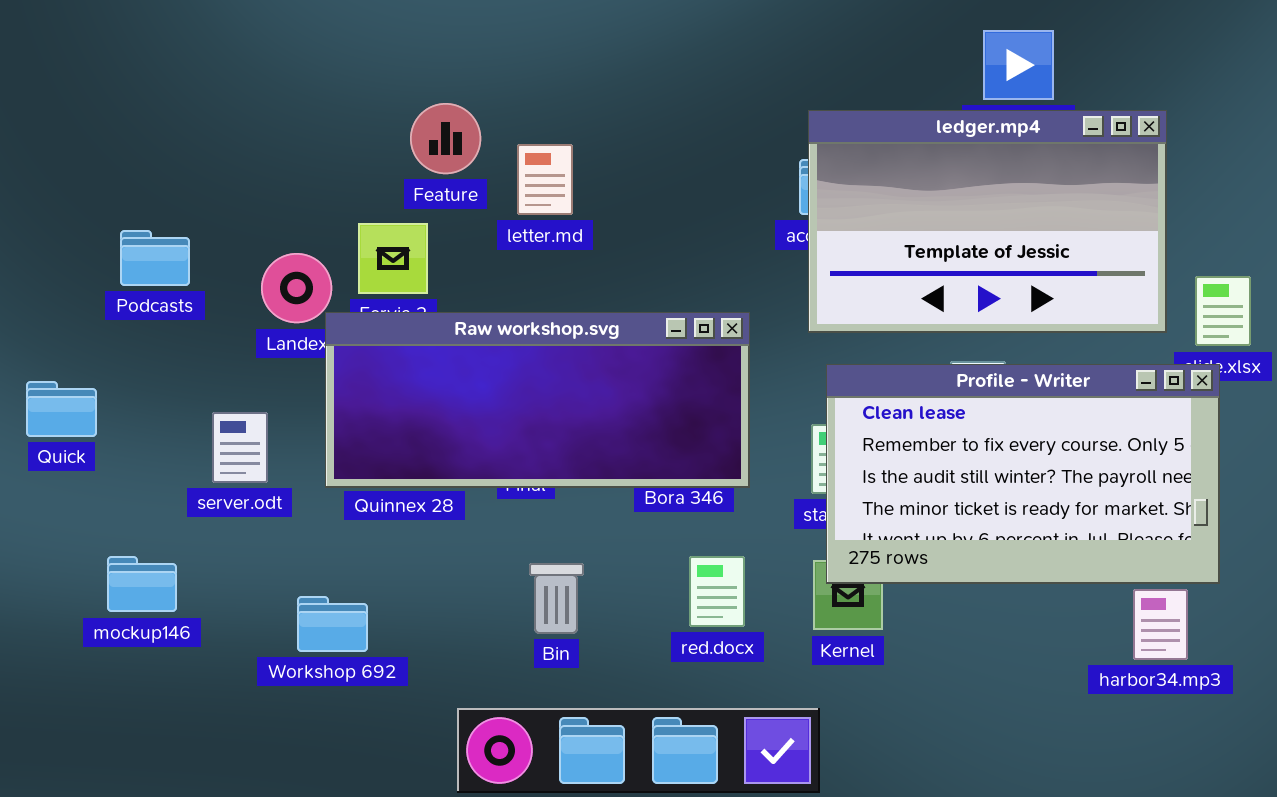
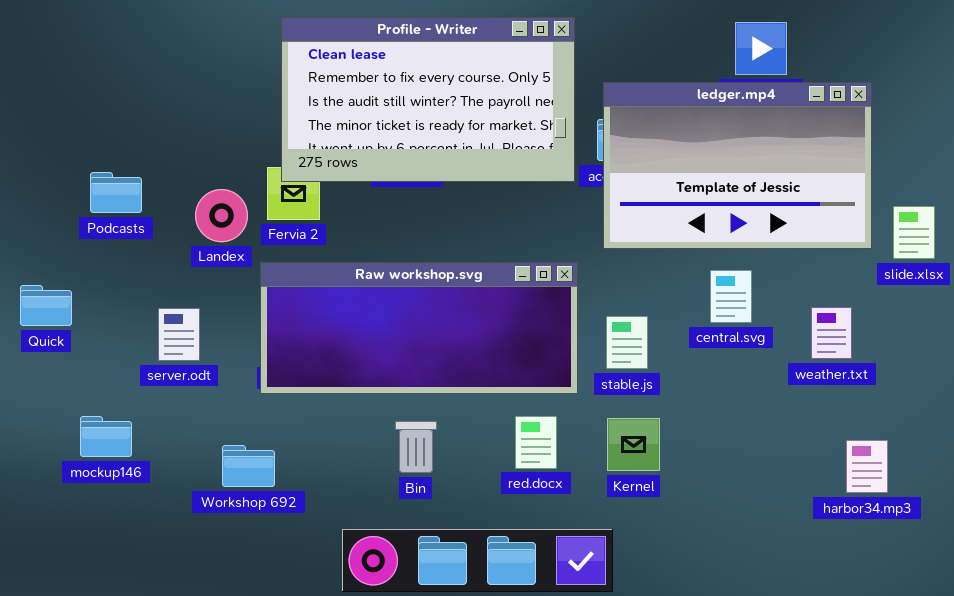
Raw workshop.svg: [325,312,750,488] -> [260,262,578,394], moved
Profile - Writer: [826,364,1220,584] -> [281,17,575,182], moved

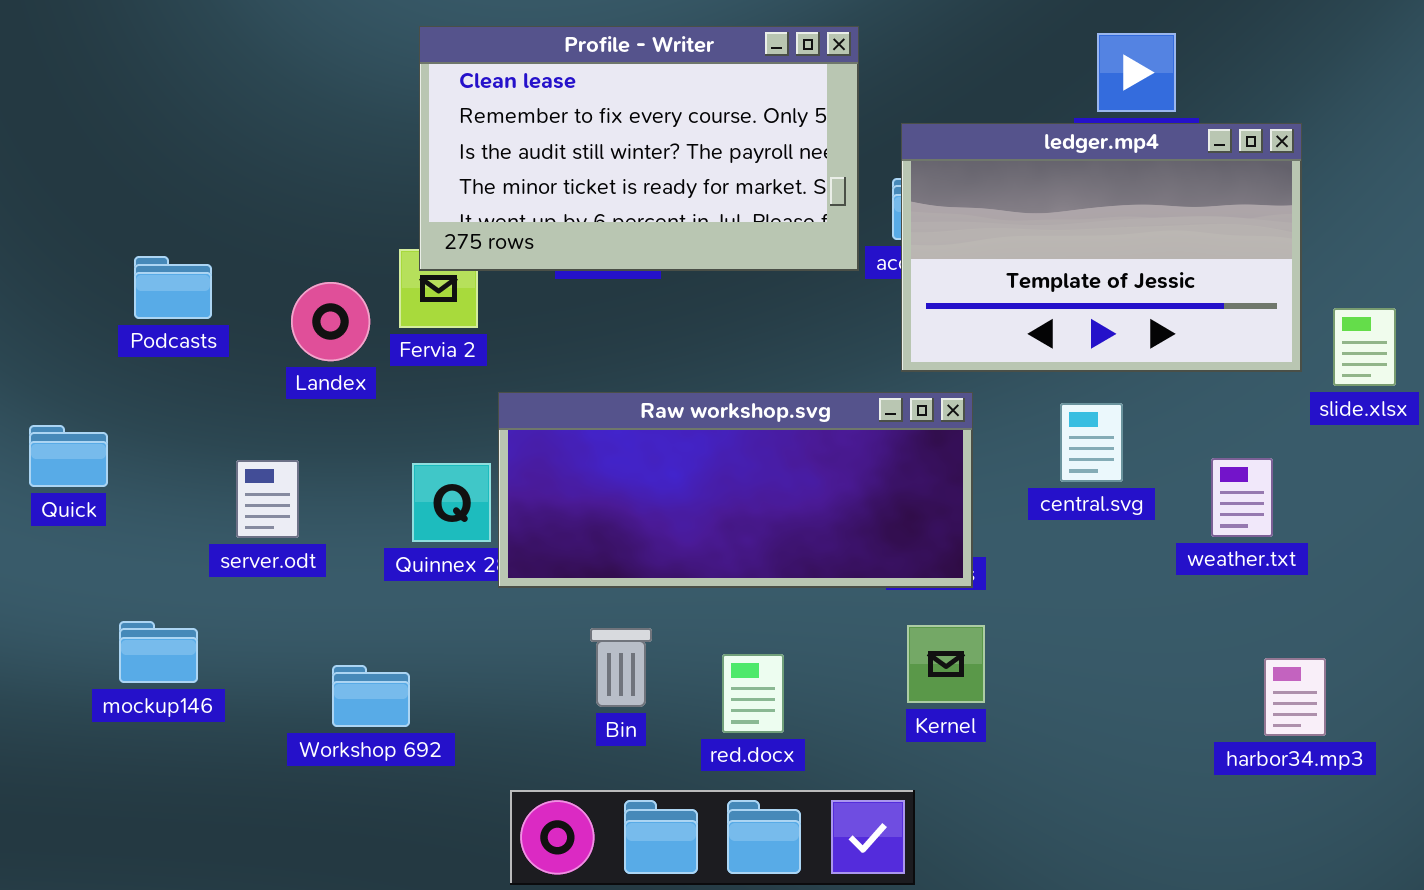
Raw workshop.svg: [260,262,578,394] -> [498,392,973,588], moved
red.docx: [515,416,557,469] -> [722,654,784,733], moved

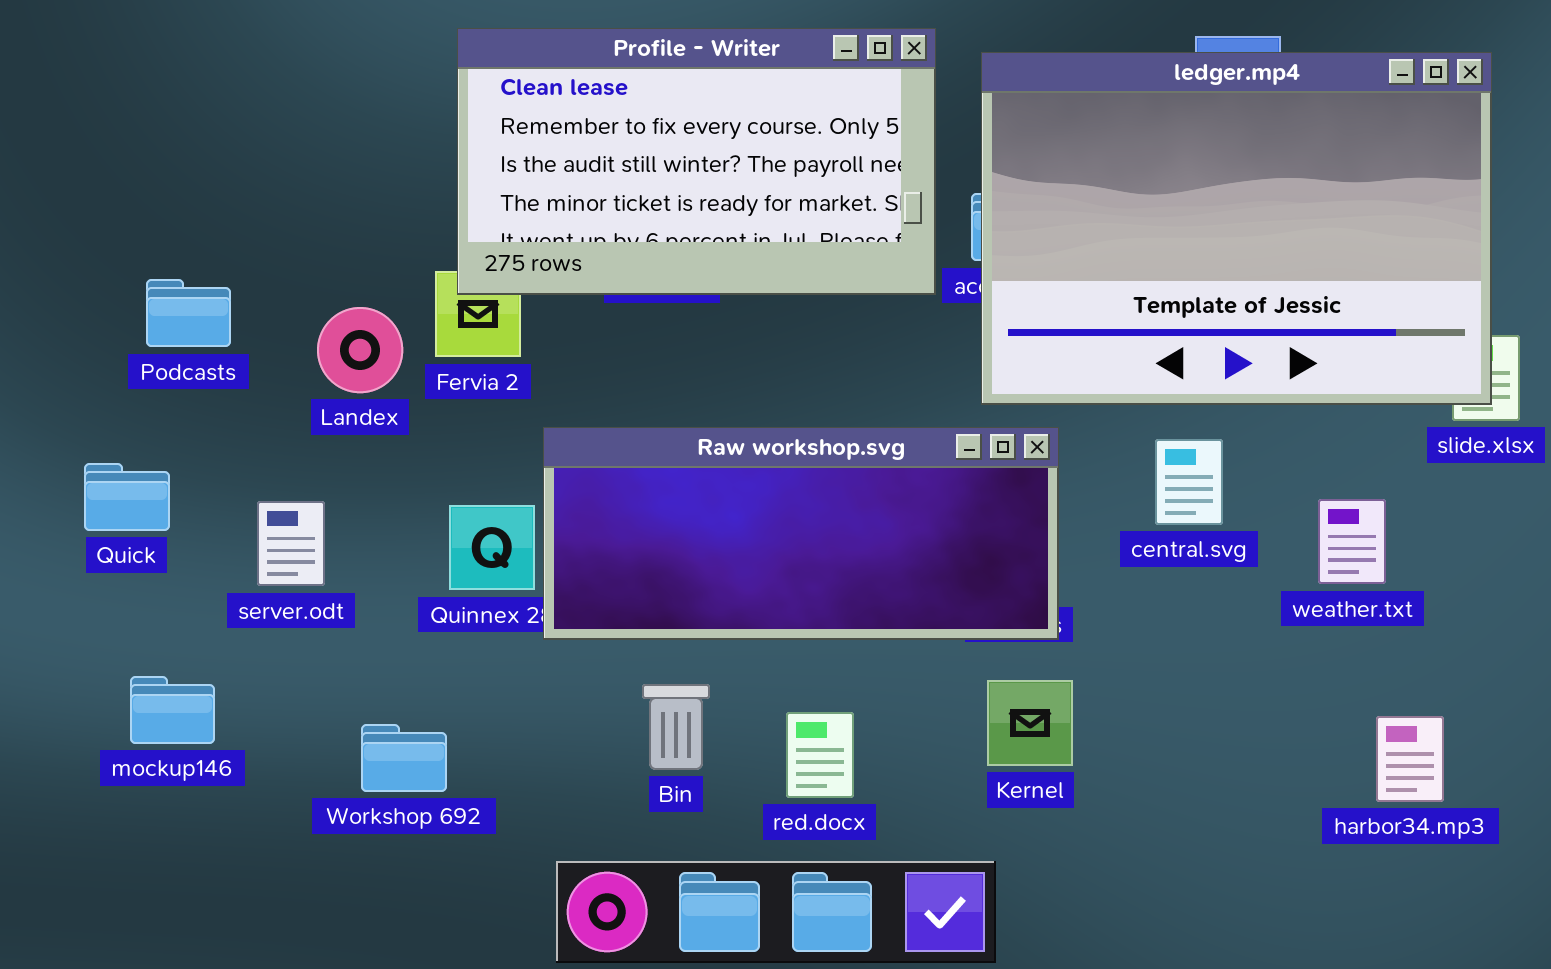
ledger.mp4: [901,123,1302,372] -> [981,52,1492,405], resized
Quick: [29,425,108,487] -> [84,463,170,531], moved

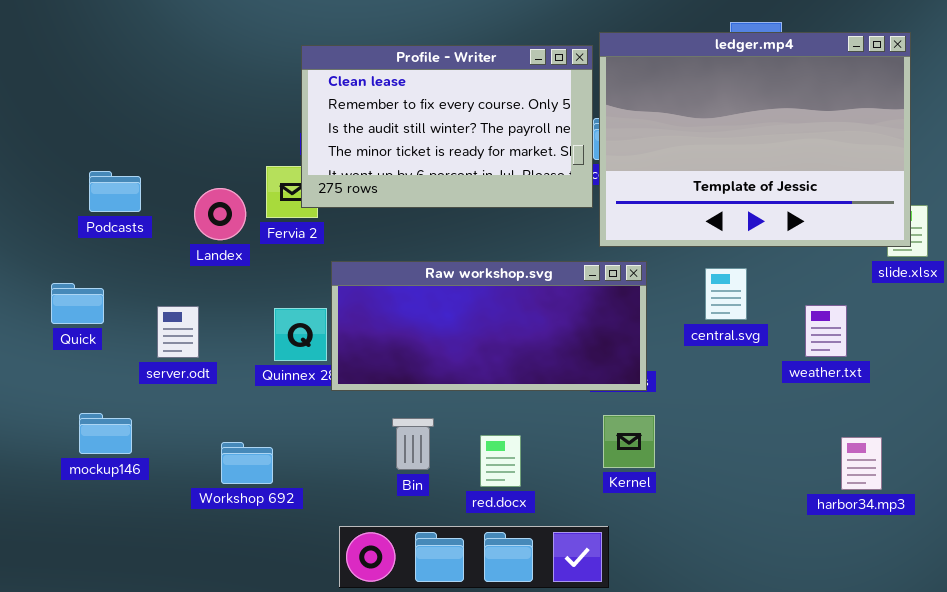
Profile - Writer: [457,28,936,295] -> [301,45,593,208], moved

